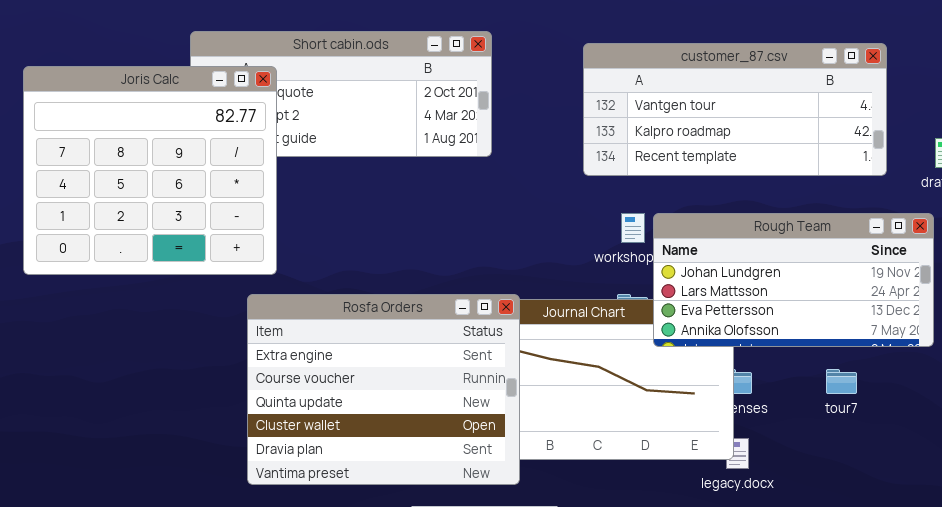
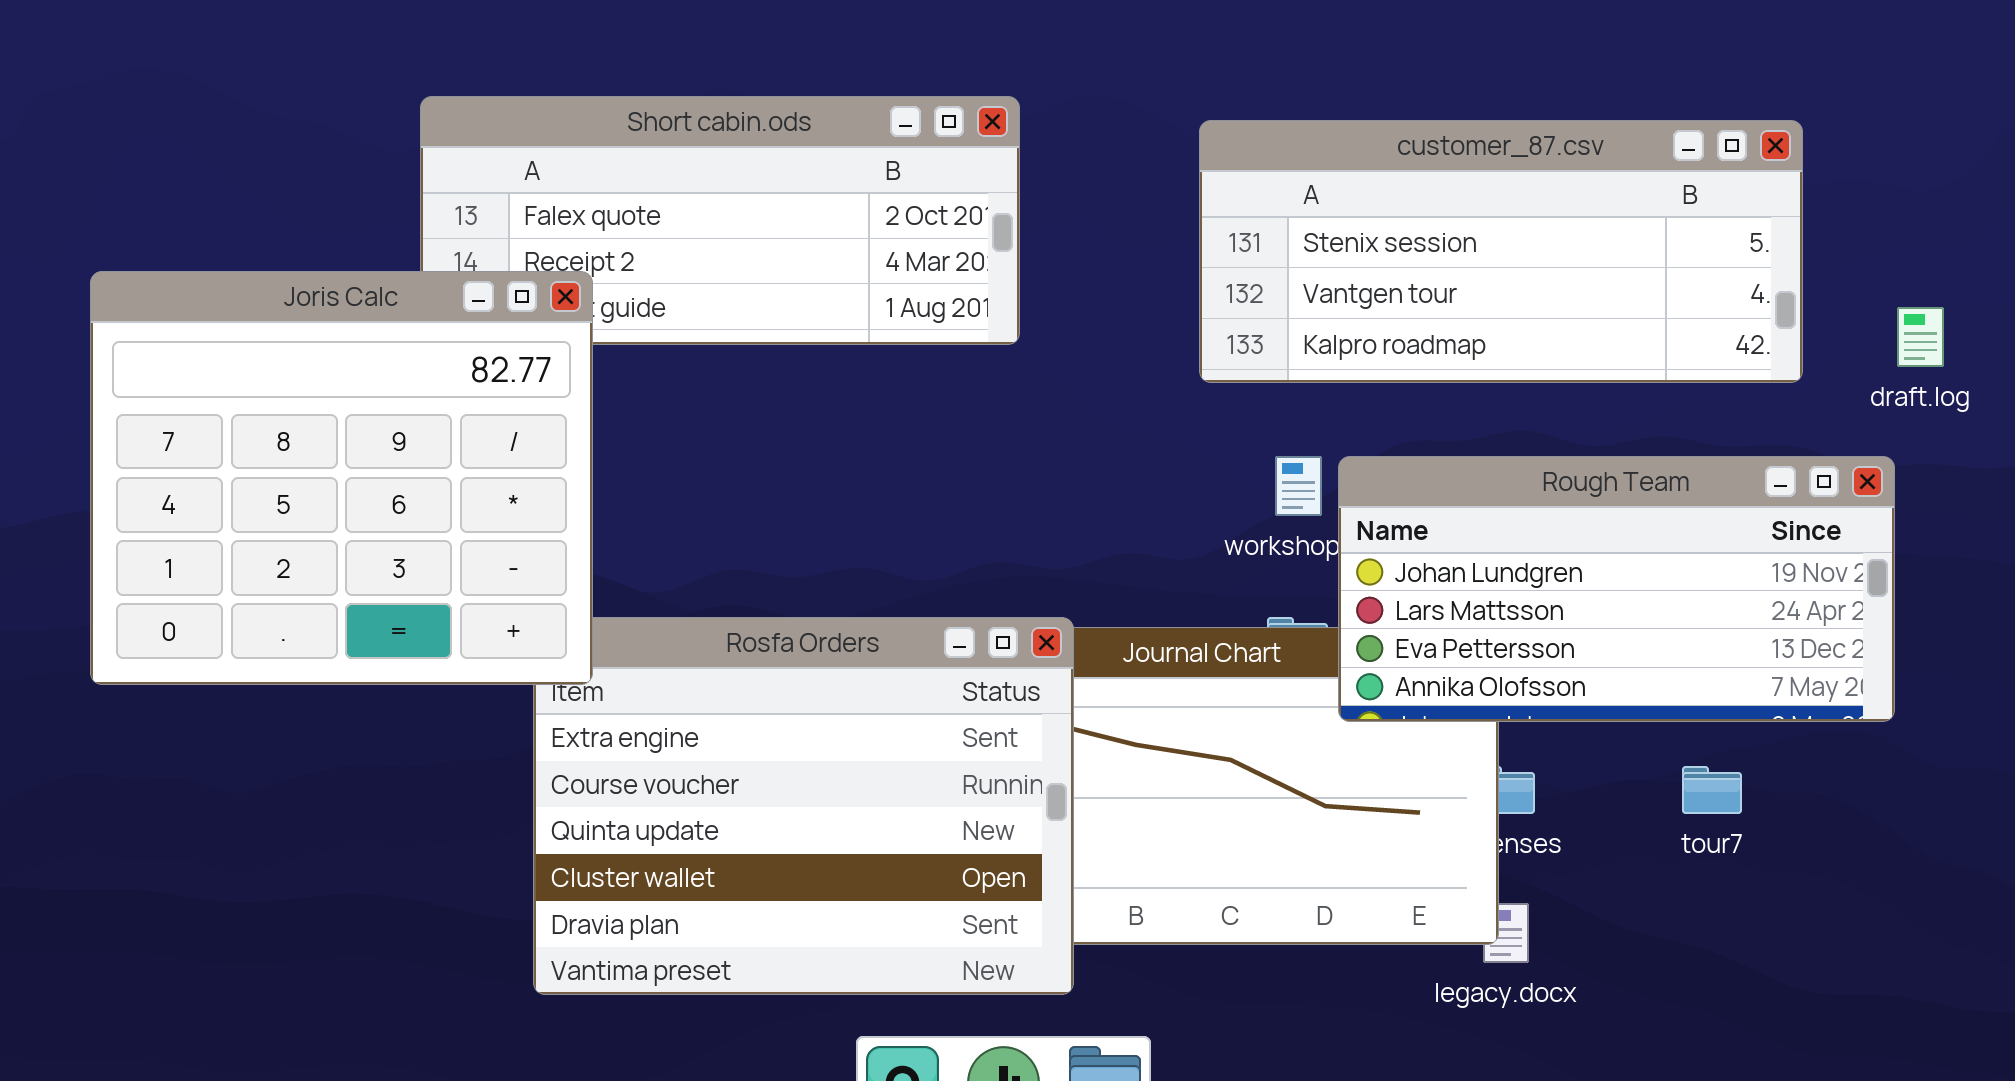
customer_87.csv: [583,43,887,176] -> [1199,120,1803,383], scrolled up 1 row
Joris Calc: [23,66,277,275] -> [90,271,593,685], moved

